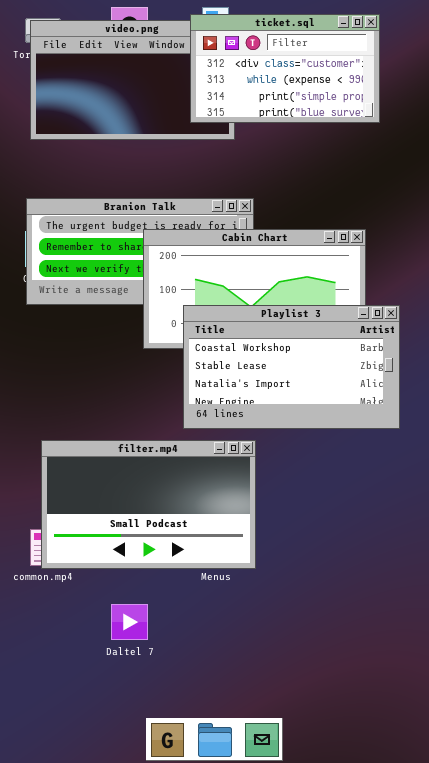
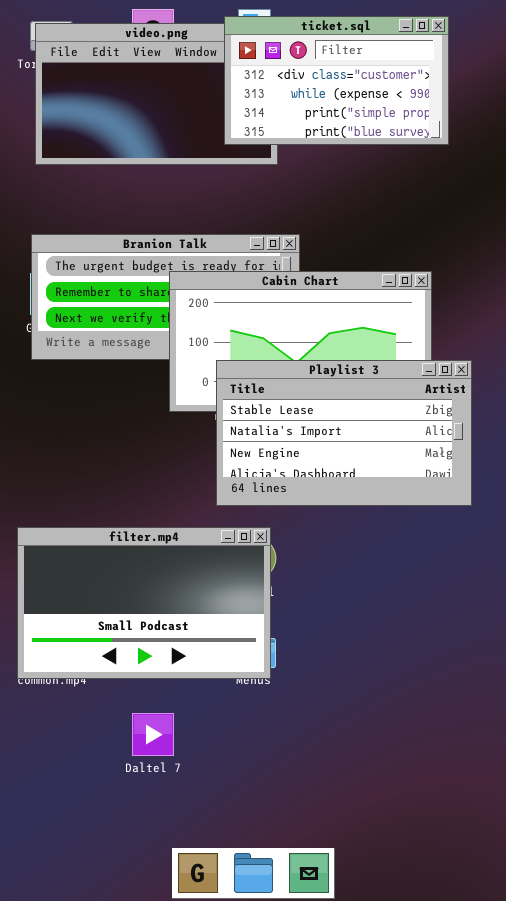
Playlist 3: [183,305,400,429] -> [216,360,472,506], scrolled down 1 row
filter.mp4: [41,440,256,569] -> [17,527,271,679], moved

